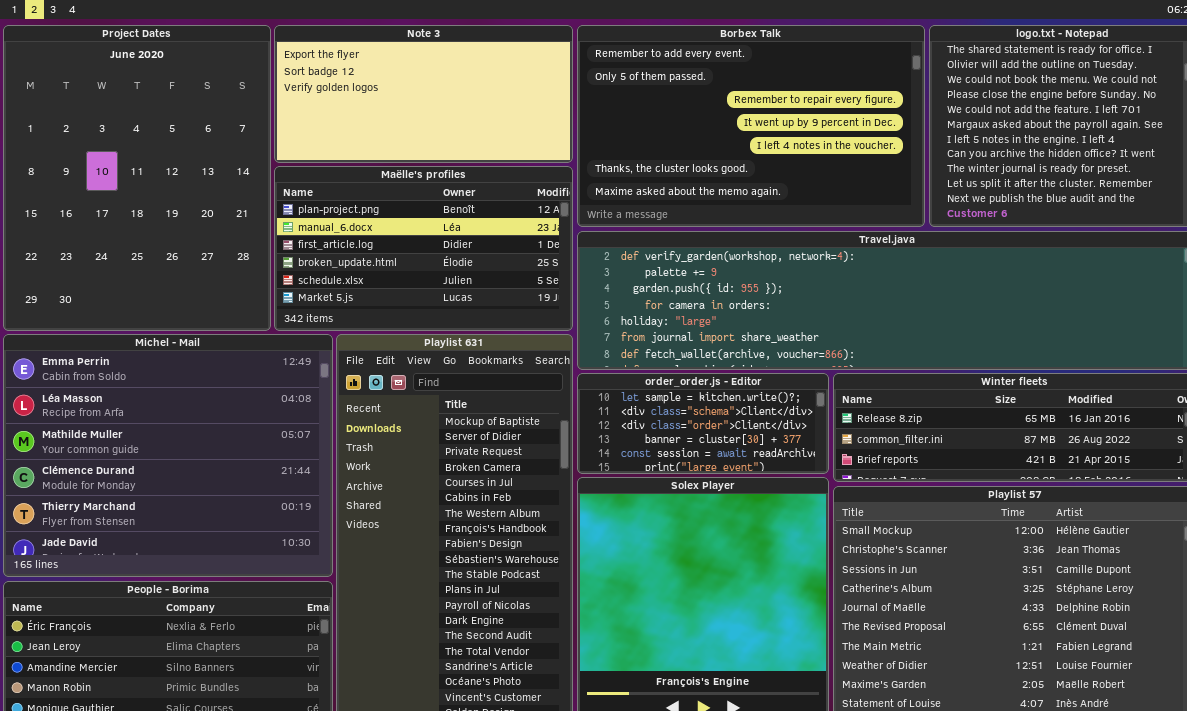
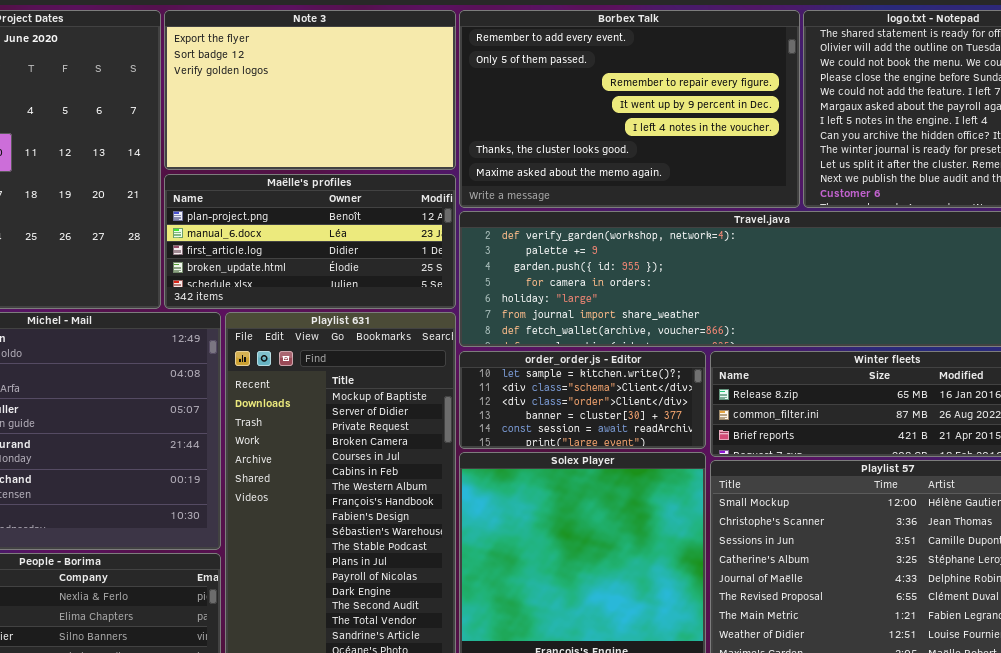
Note 3: [274,25,573,163] -> [164,10,456,170], resized
Maëlle's profiles: [274,166,573,331] -> [164,174,456,309], resized

